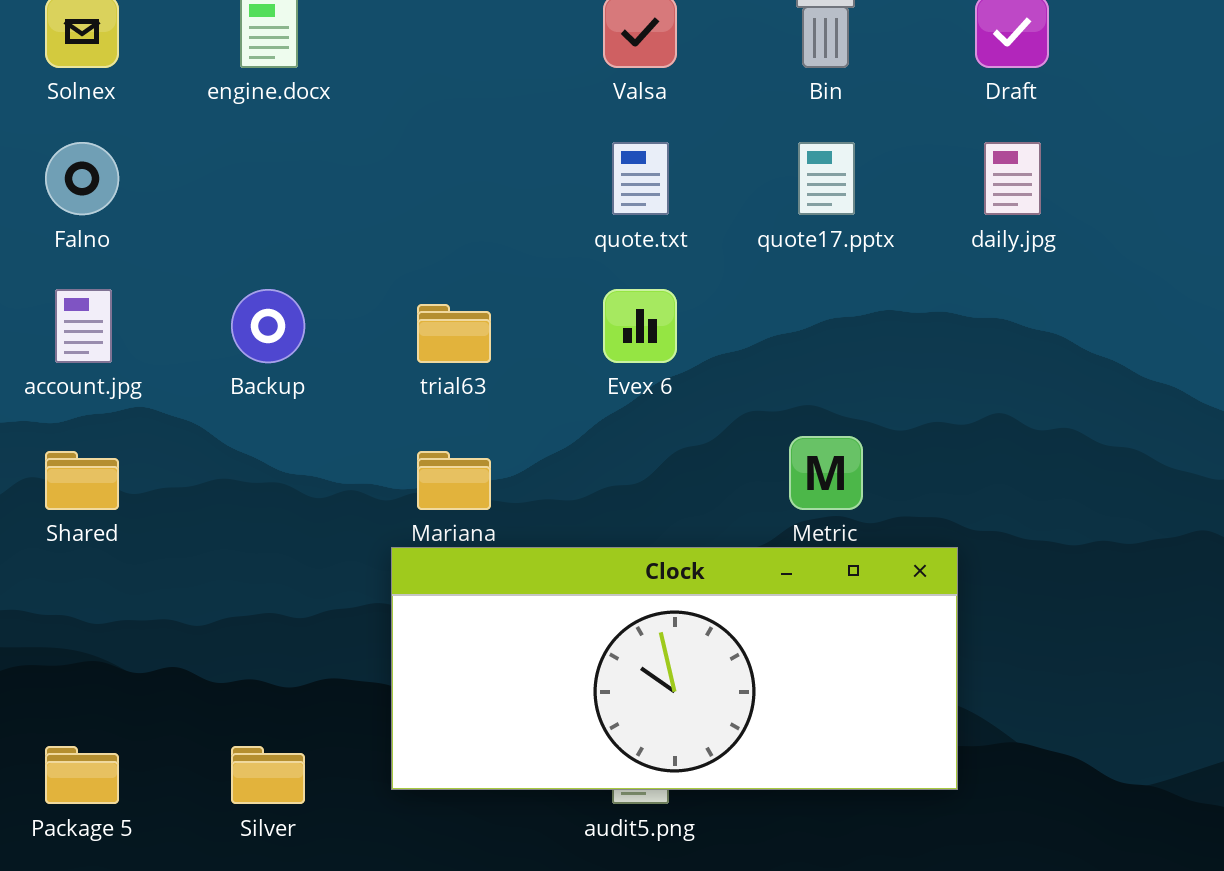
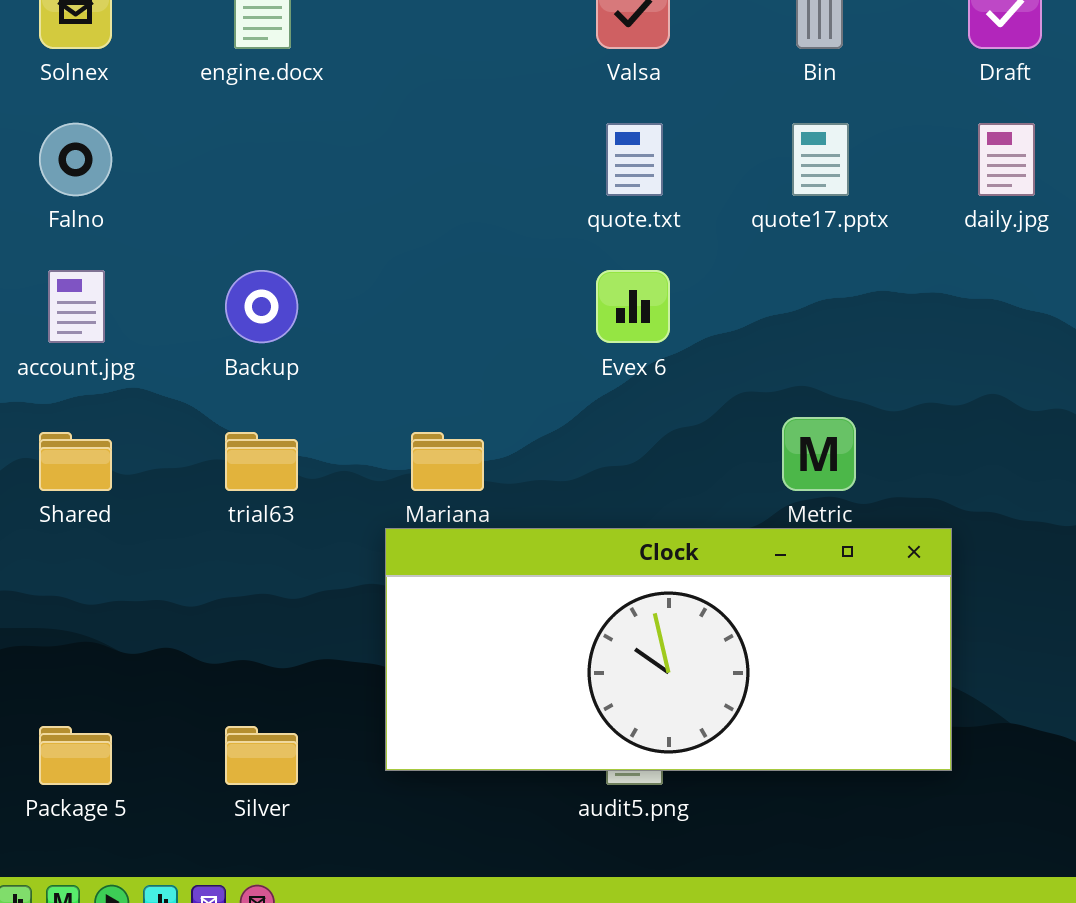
trial63: [417,304,491,363] -> [225,432,298,491], moved

